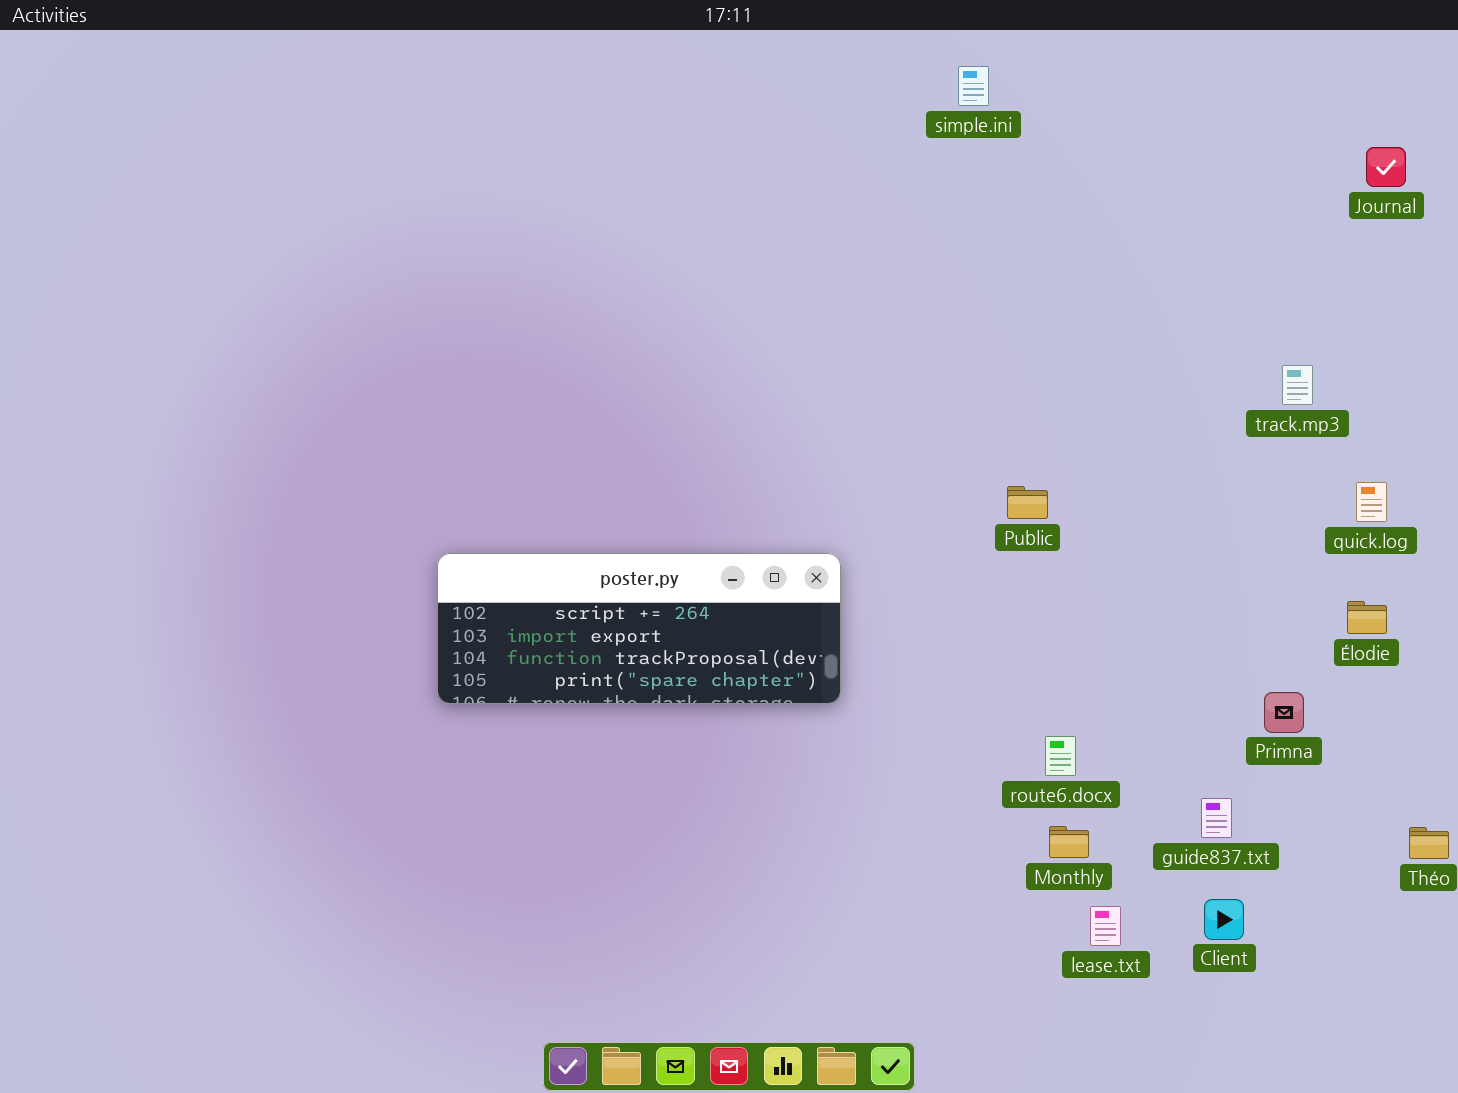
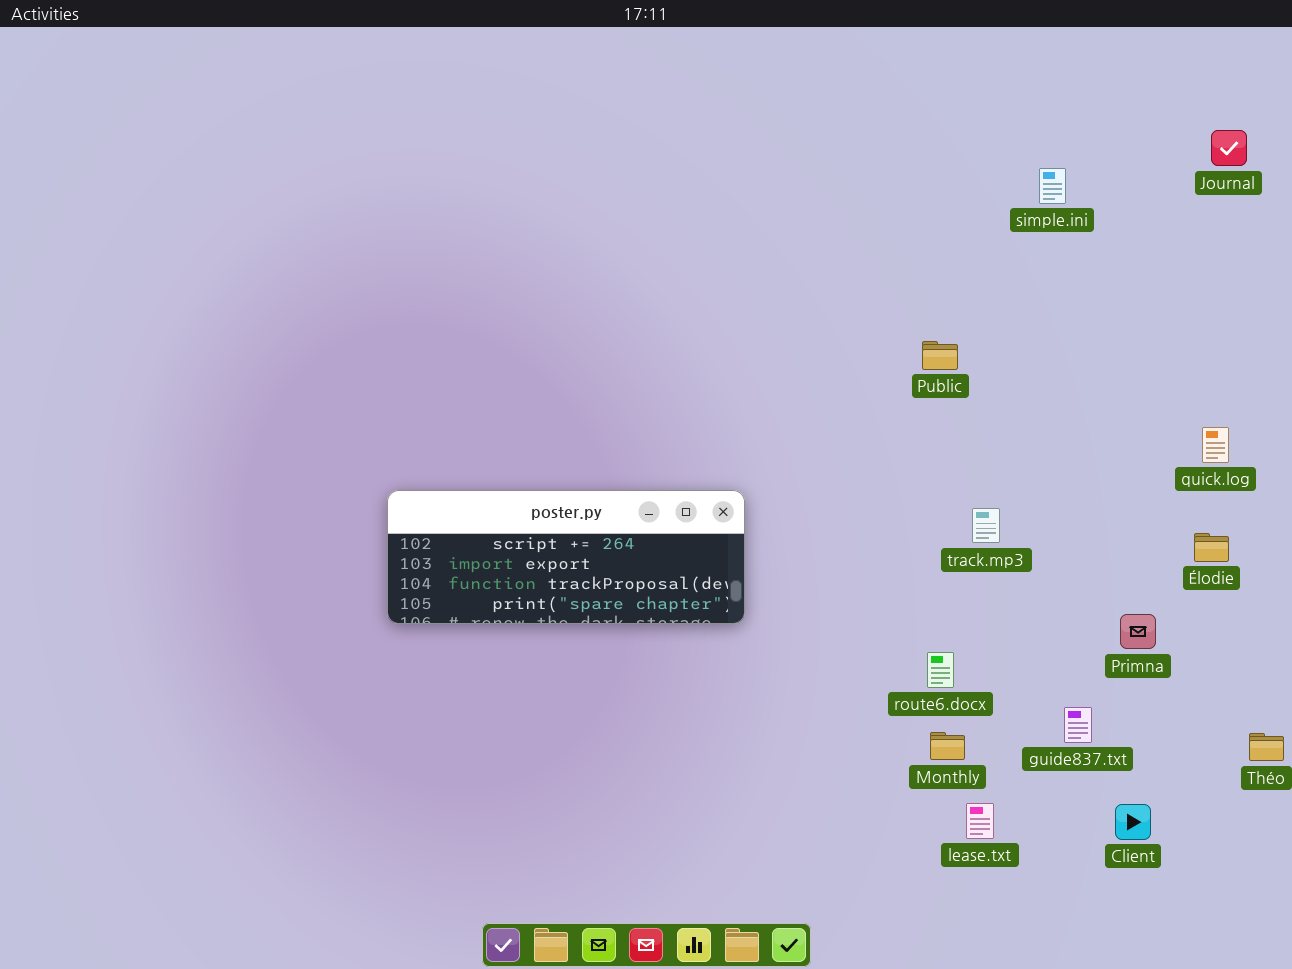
simple.ini: [958,66,989,106] -> [1039,168,1066,204], moved
track.mp3: [1282,365,1313,405] -> [972,508,1000,543], moved
Public: [1007,486,1048,519] -> [922,341,958,370], moved
Client: [1204,899,1244,940] -> [1115,804,1151,840], moved

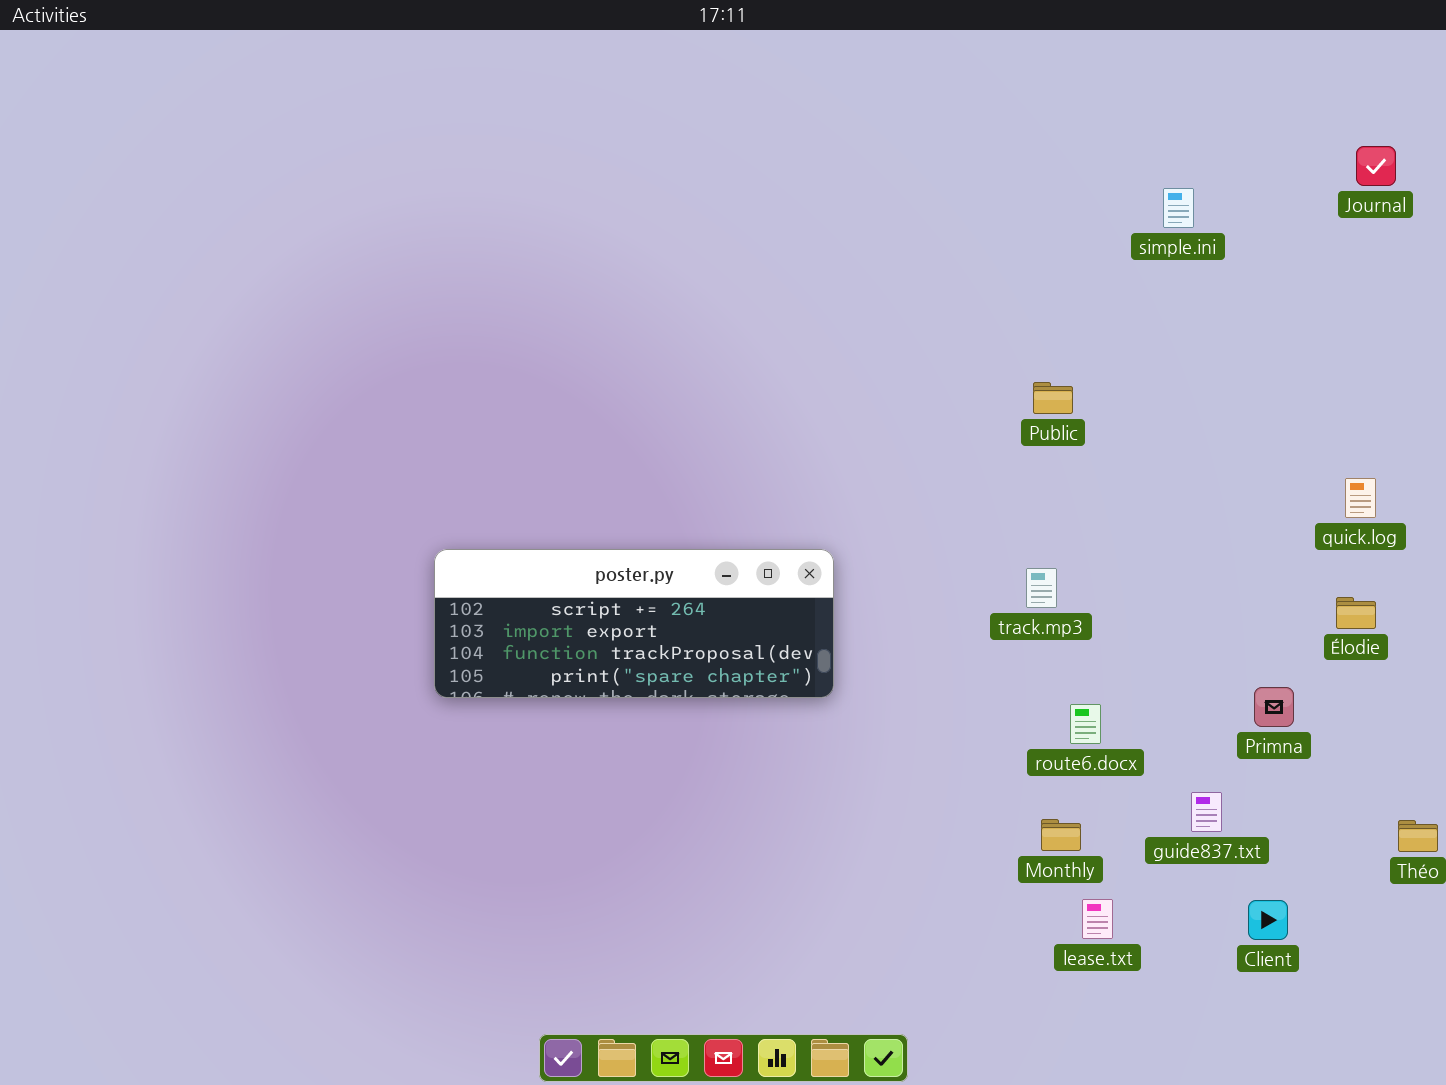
track.mp3: [972,508,1000,543] -> [1026,568,1057,608], moved
route6.docx: [927,652,954,688] -> [1070,704,1101,744], moved

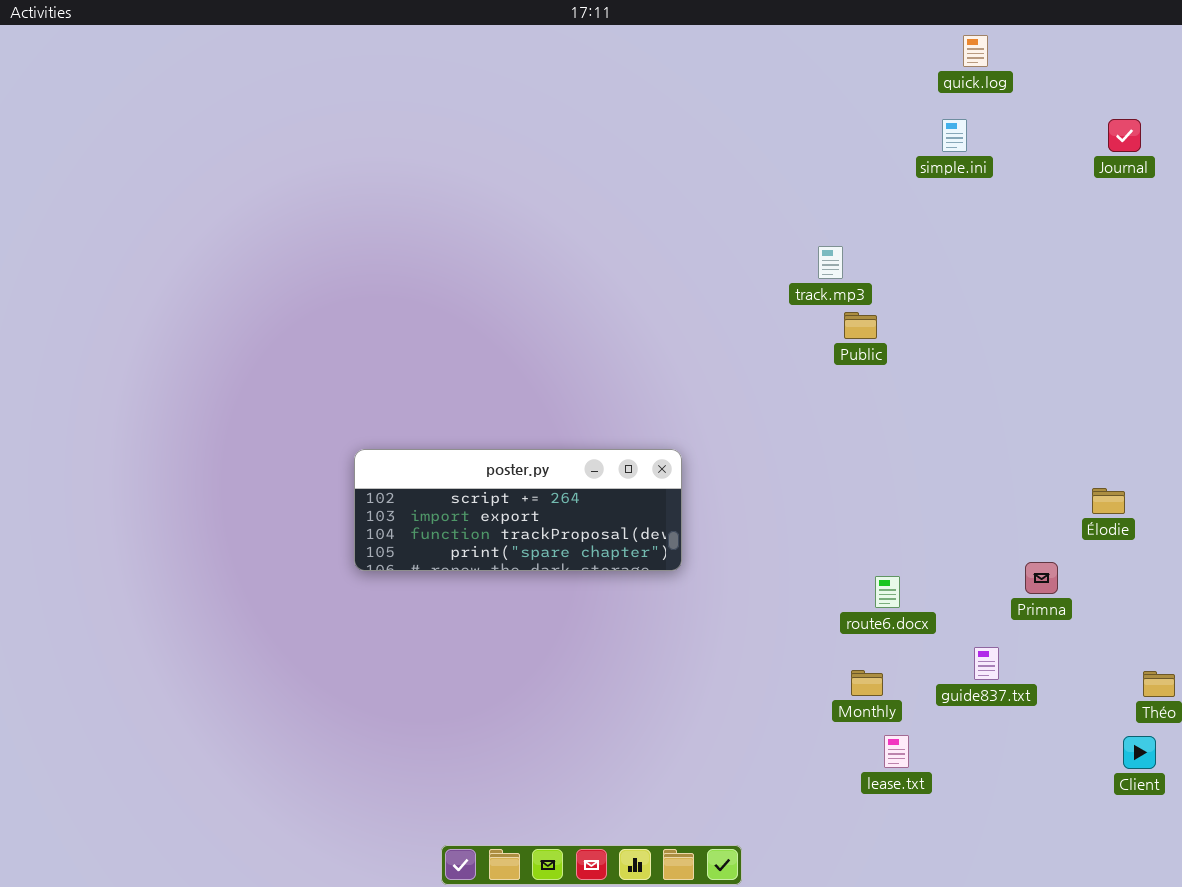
simple.ini: [1163,188,1194,228] -> [942,119,967,152], moved
quick.log: [1345,478,1376,518] -> [963,35,988,67], moved
track.mp3: [1026,568,1057,608] -> [818,246,843,279], moved
Client: [1248,900,1288,940] -> [1123,736,1156,769], moved

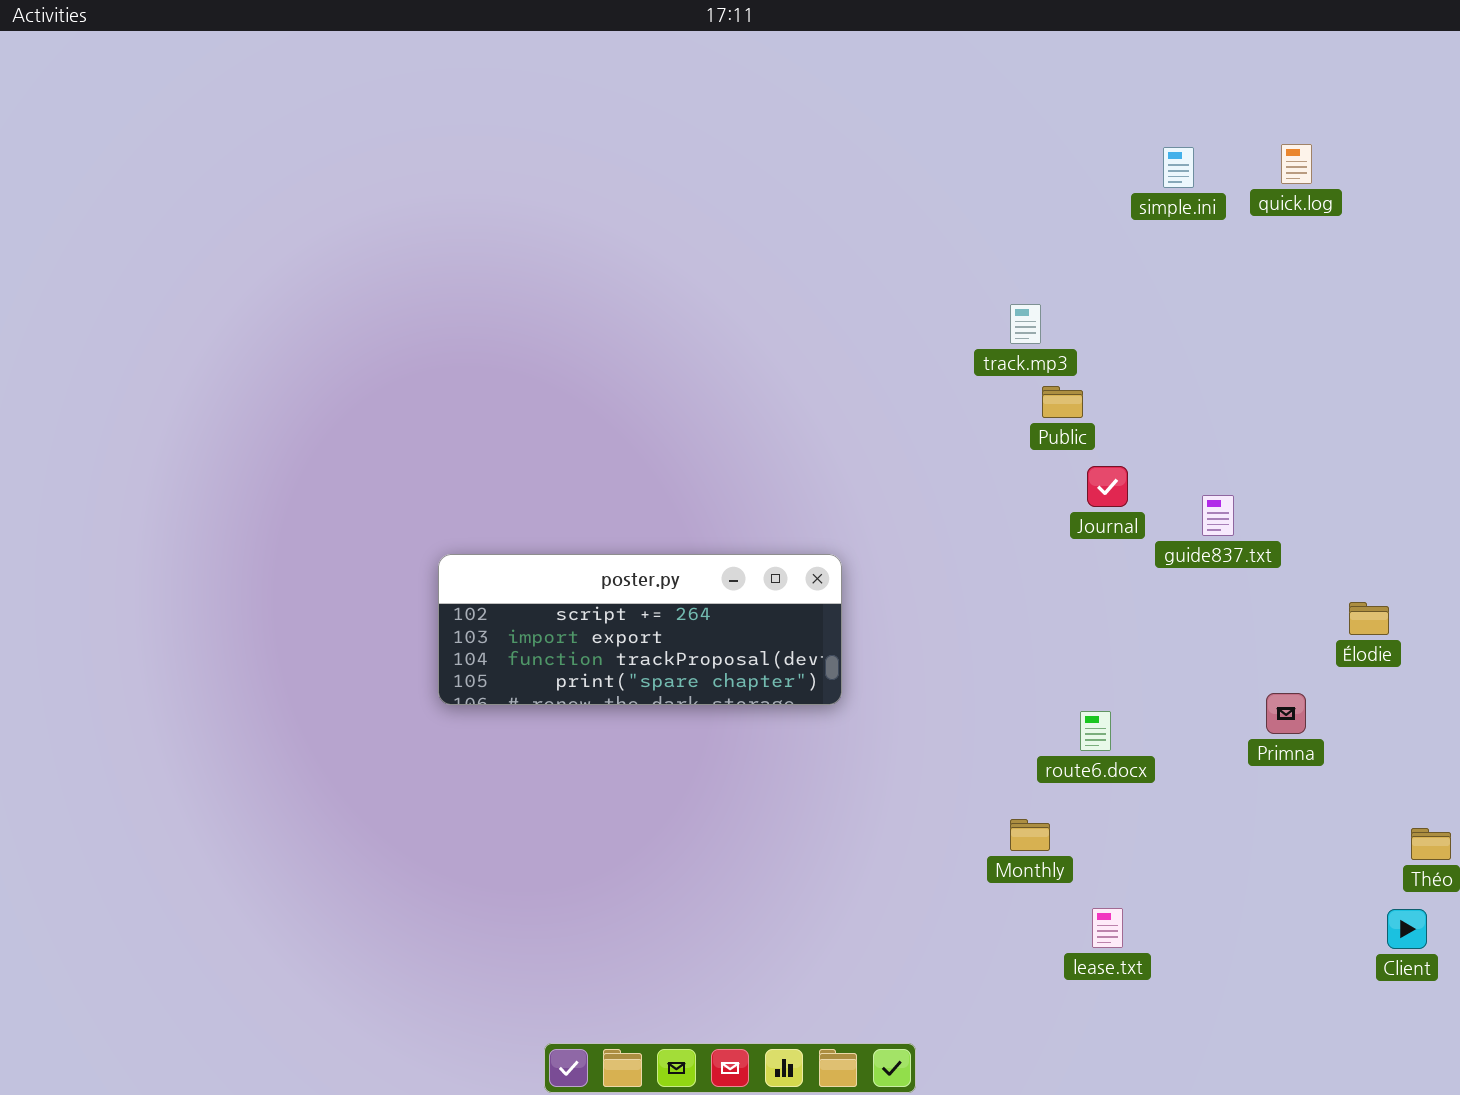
quick.log: [963,35,988,67] -> [1281,144,1312,184], moved
Journal: [1108,119,1141,152] -> [1087,466,1128,507], moved
guide837.txt: [974,647,999,680] -> [1202,495,1234,536], moved
Monthly: [851,670,883,696] -> [1010,819,1050,851], moved

